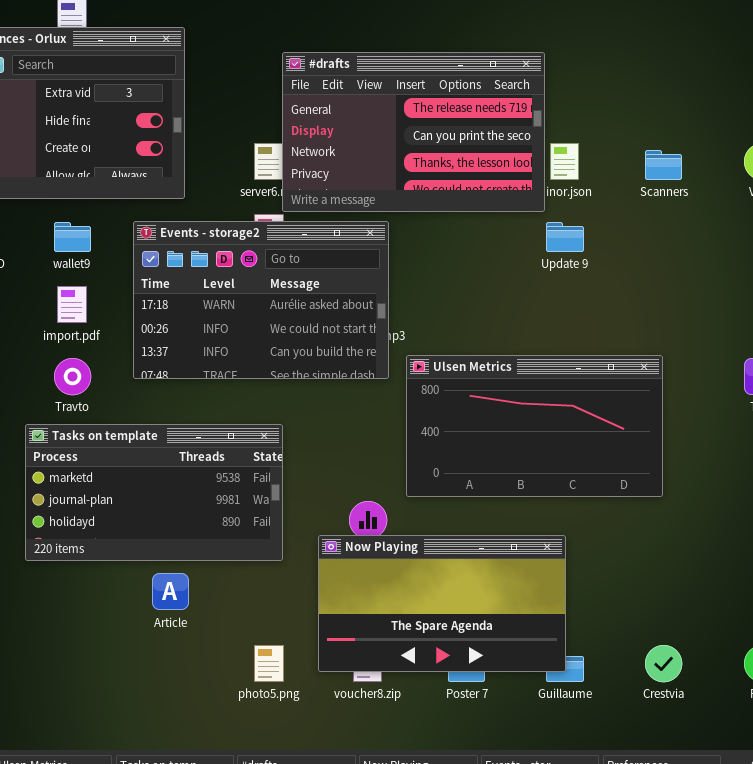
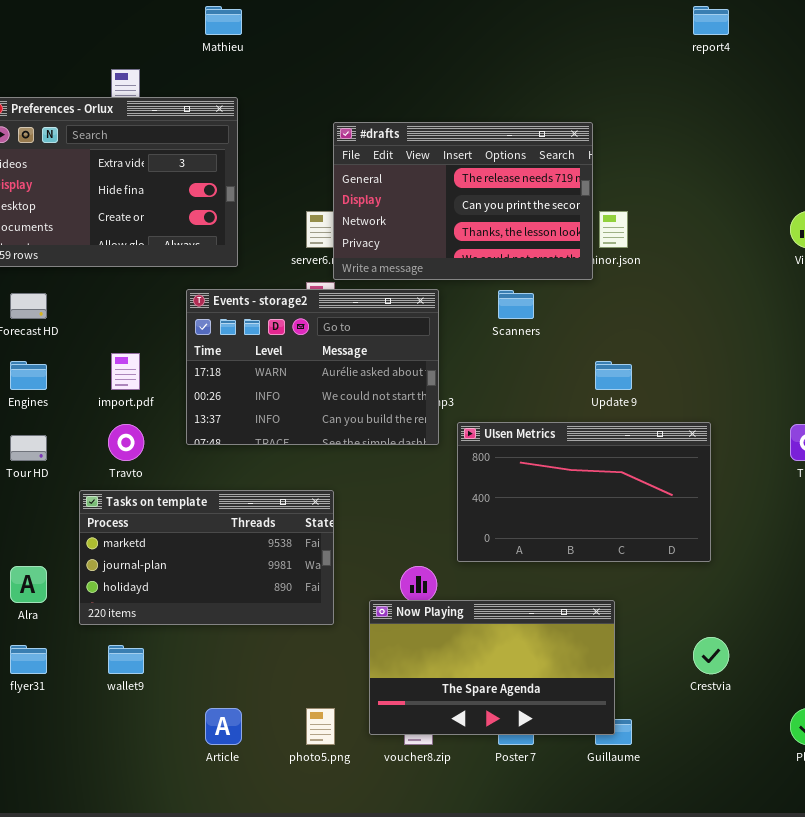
Scanners: [645,150,682,180] -> [498,290,534,319], moved
wallet9: [54,222,91,252] -> [108,645,144,674], moved
Update 9: [546,222,584,252] -> [595,361,632,390], moved
Article: [152,573,189,610] -> [205,708,242,745], moved
Crestvia: [645,645,682,682] -> [693,637,729,674], moved

